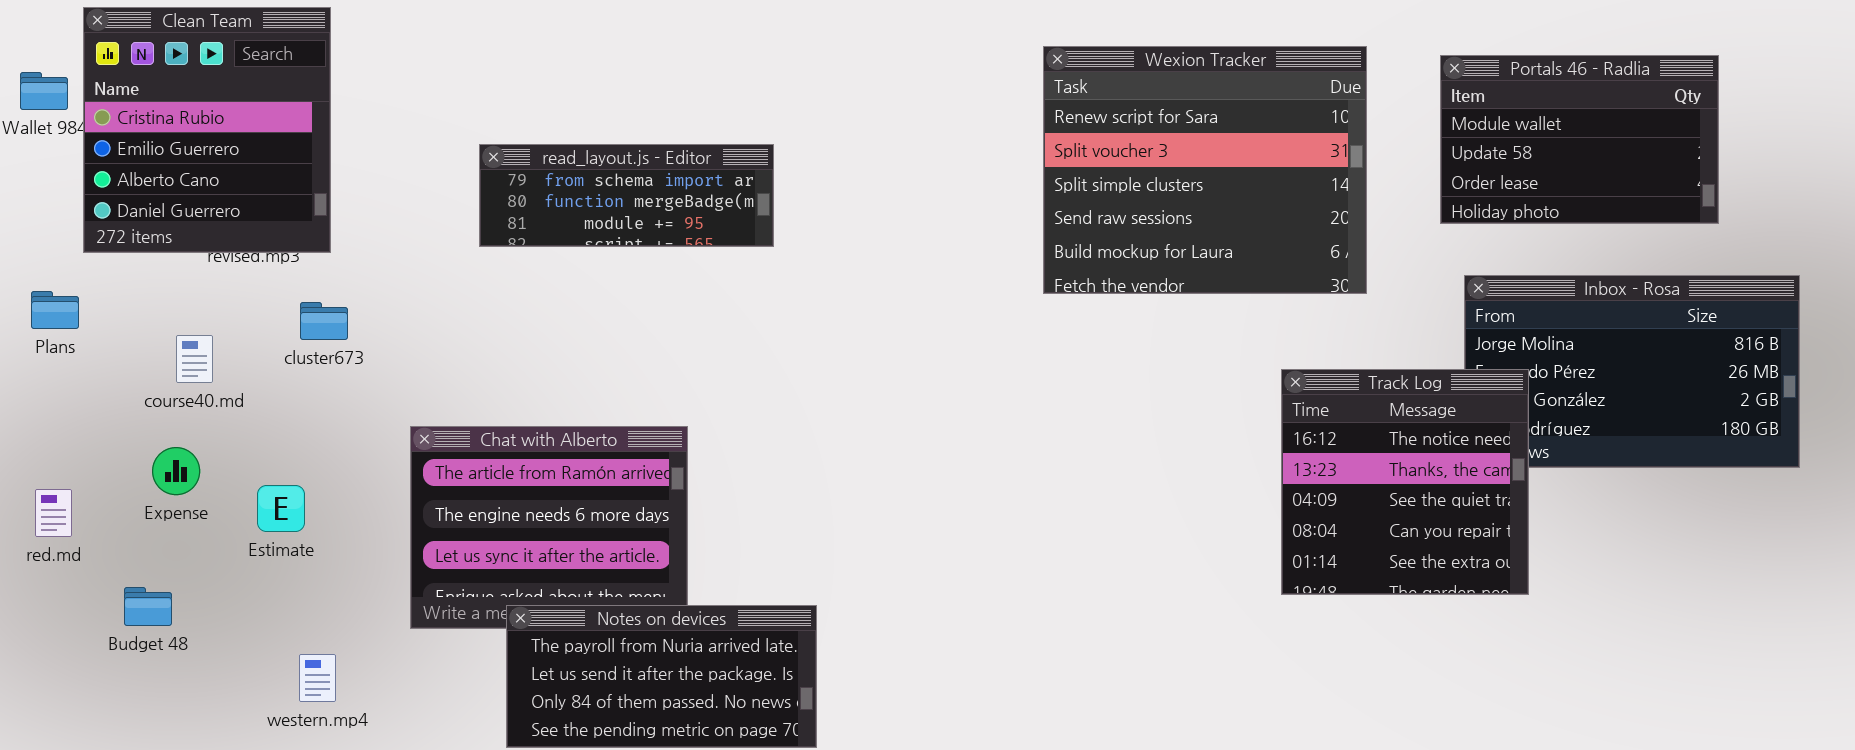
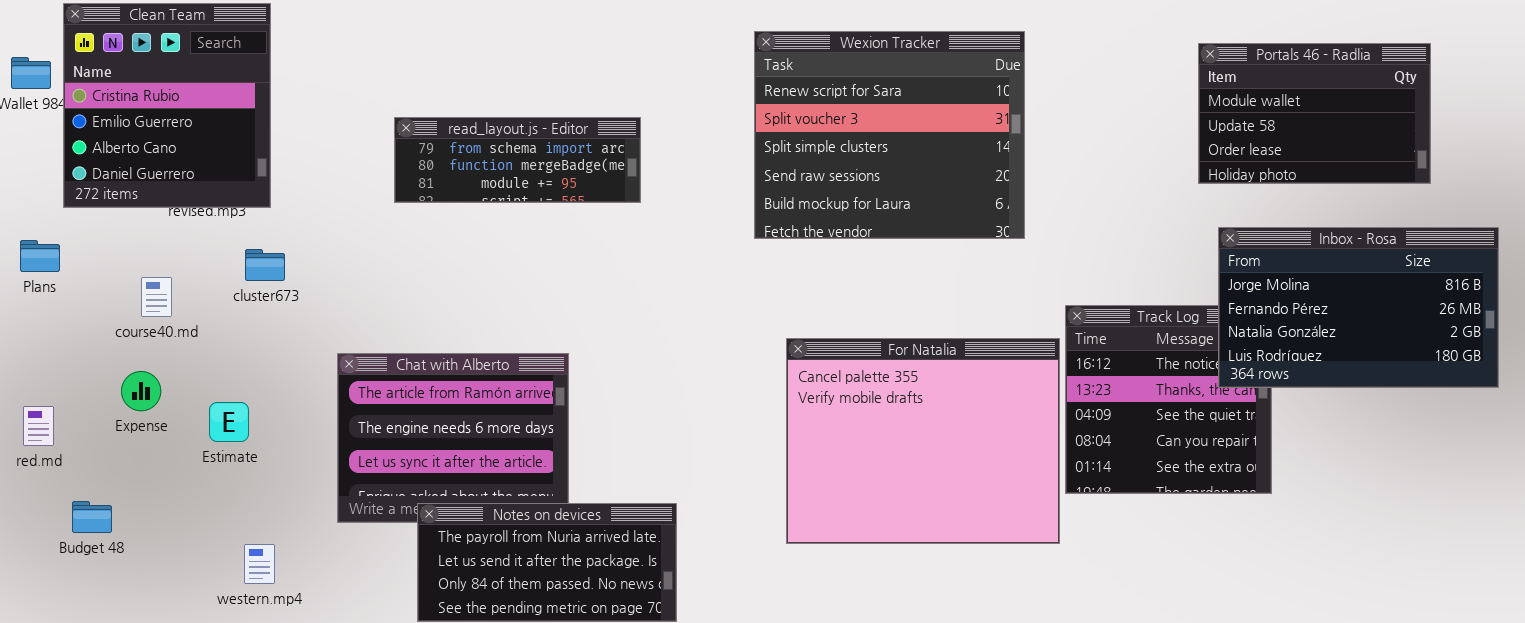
Wexion Tracker: [1043,46,1367,294] -> [754,31,1025,239], moved
Inbox - Rosa: [1464,275,1800,468] -> [1218,227,1499,388], raised
For Natalia: none -> [786,338,1060,544], opened
Budget 48: [124,587,172,626] -> [72,501,112,533], moved

